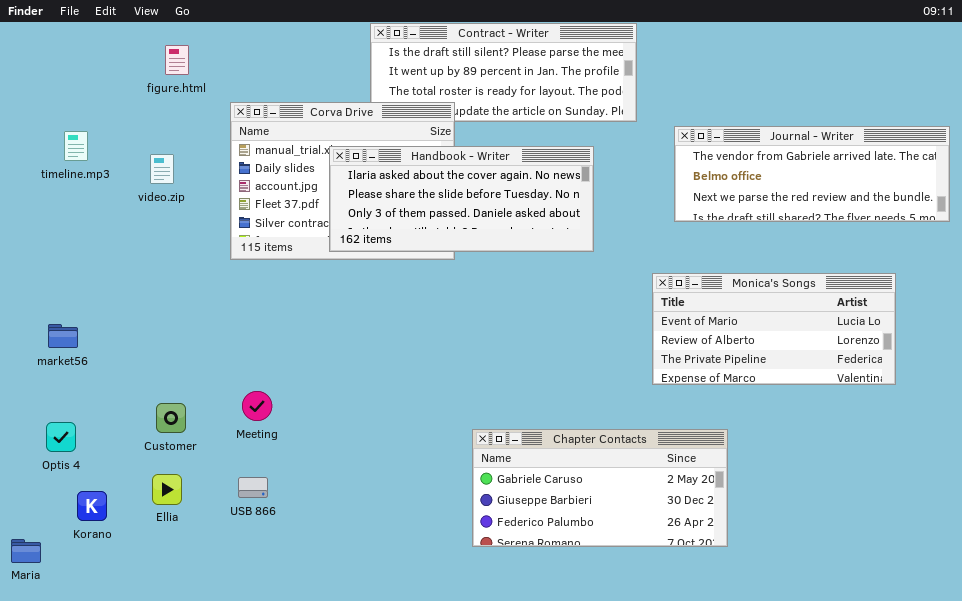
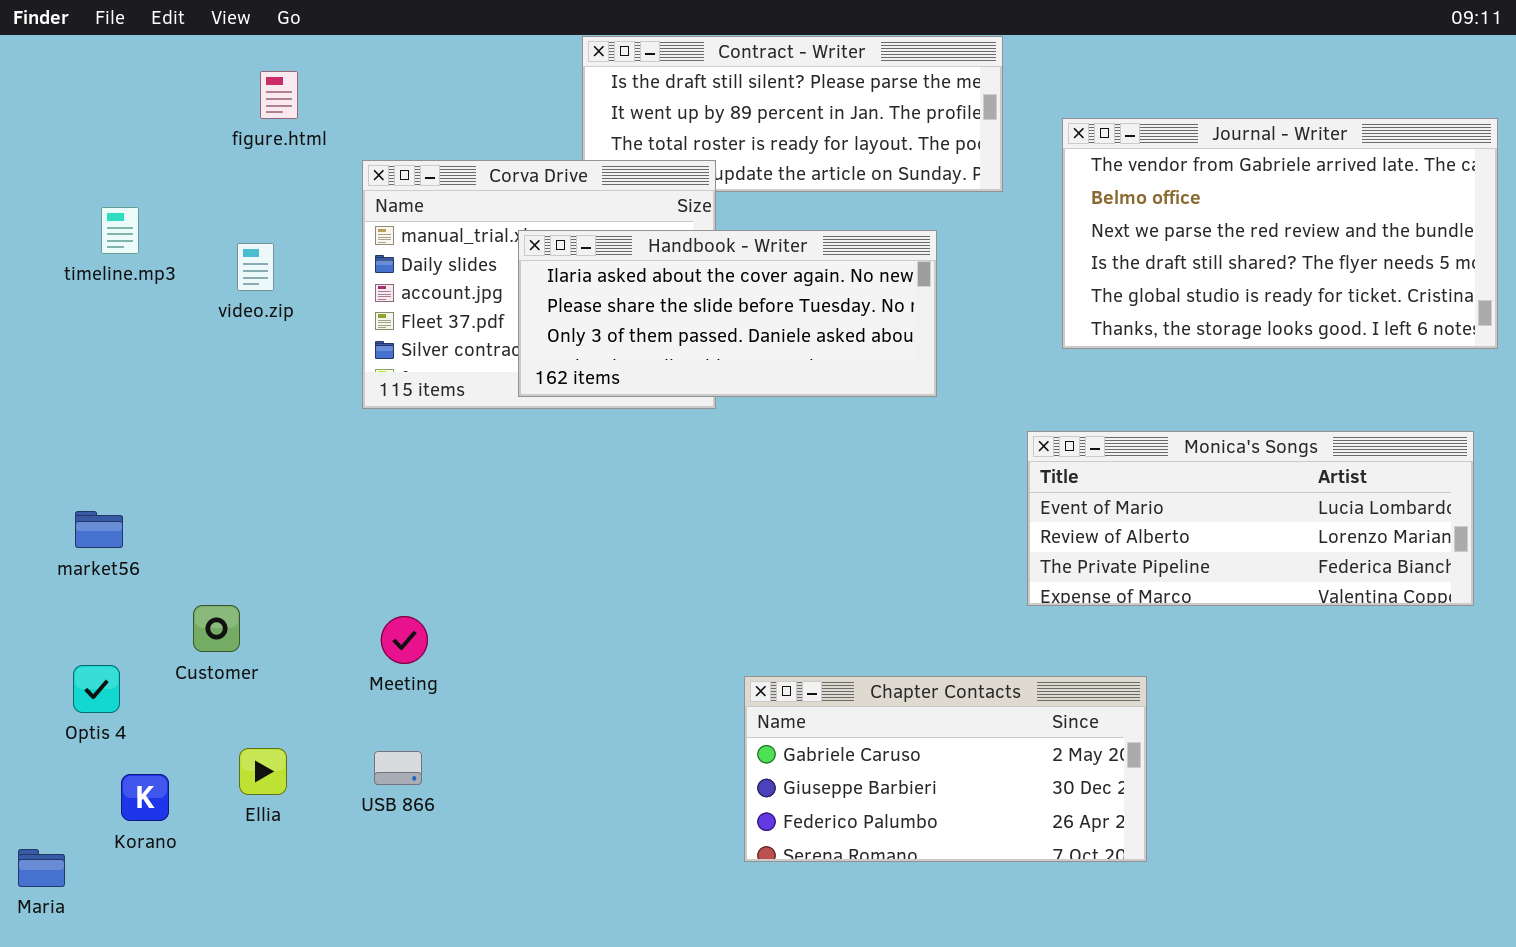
Journal - Writer: [674,126,950,222] -> [1062,118,1498,349], resized
Monica's Songs: [652,273,896,385] -> [1027,431,1474,606], resized
Customer: [156,403,186,433] -> [193,605,240,652], moved

